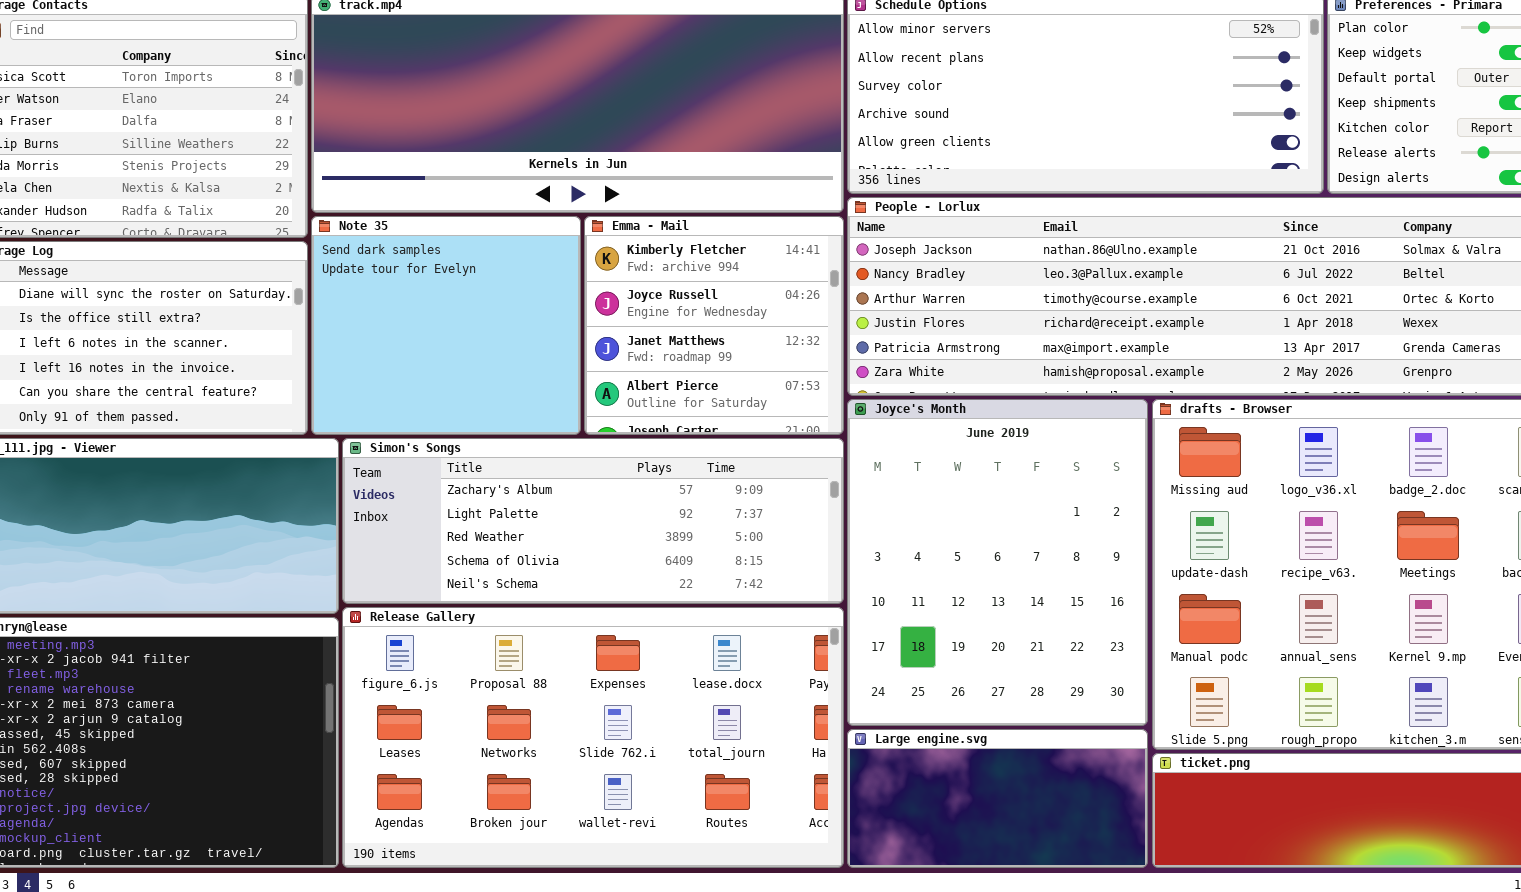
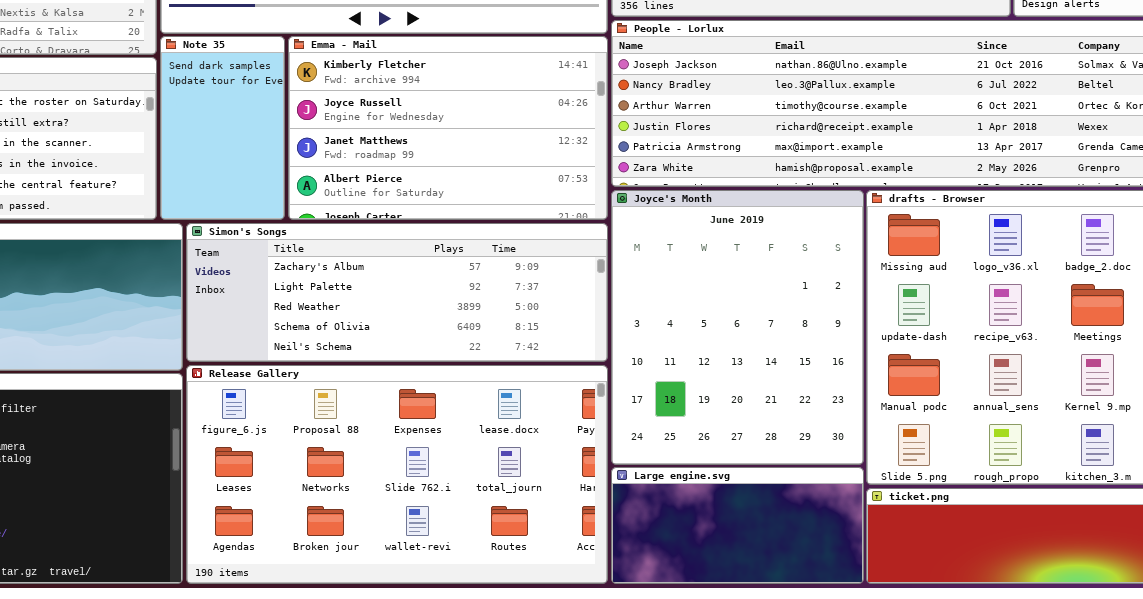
Note 35: [311,216,581,435] -> [160,36,285,220], resized
Emma - Mail: [584,216,844,435] -> [288,36,608,220], resized

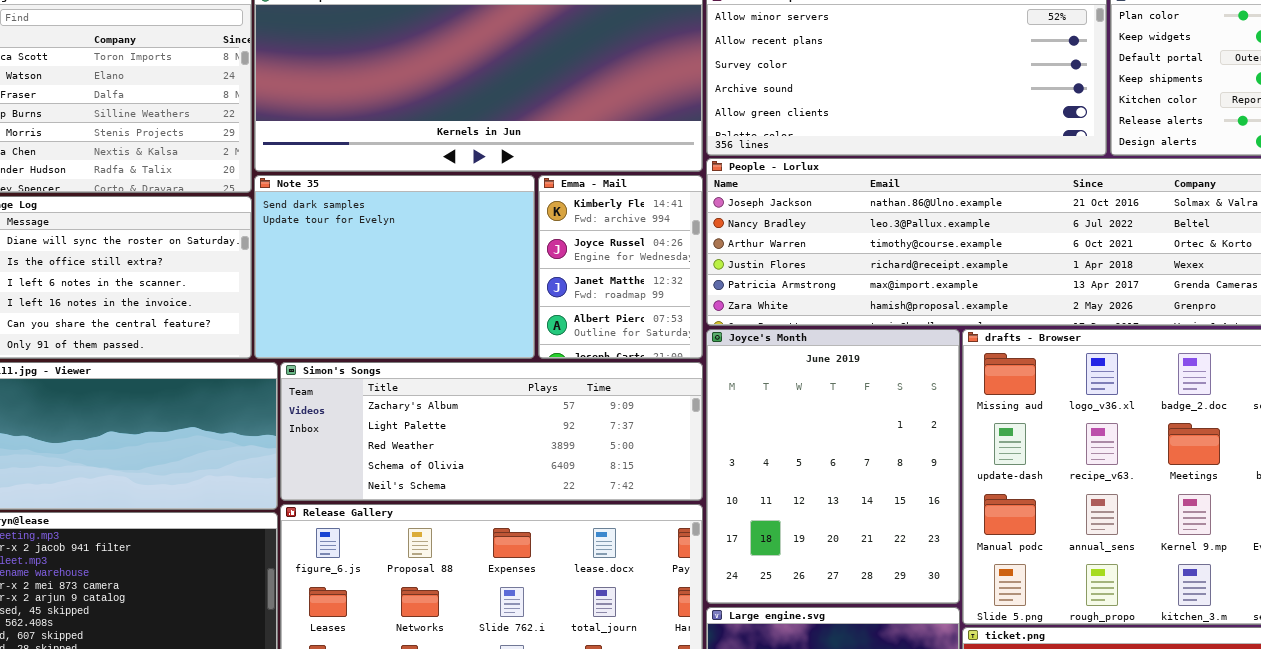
Note 35: [160,36,285,220] -> [254,175,535,359], resized
Emma - Mail: [288,36,608,220] -> [538,175,703,359], resized

